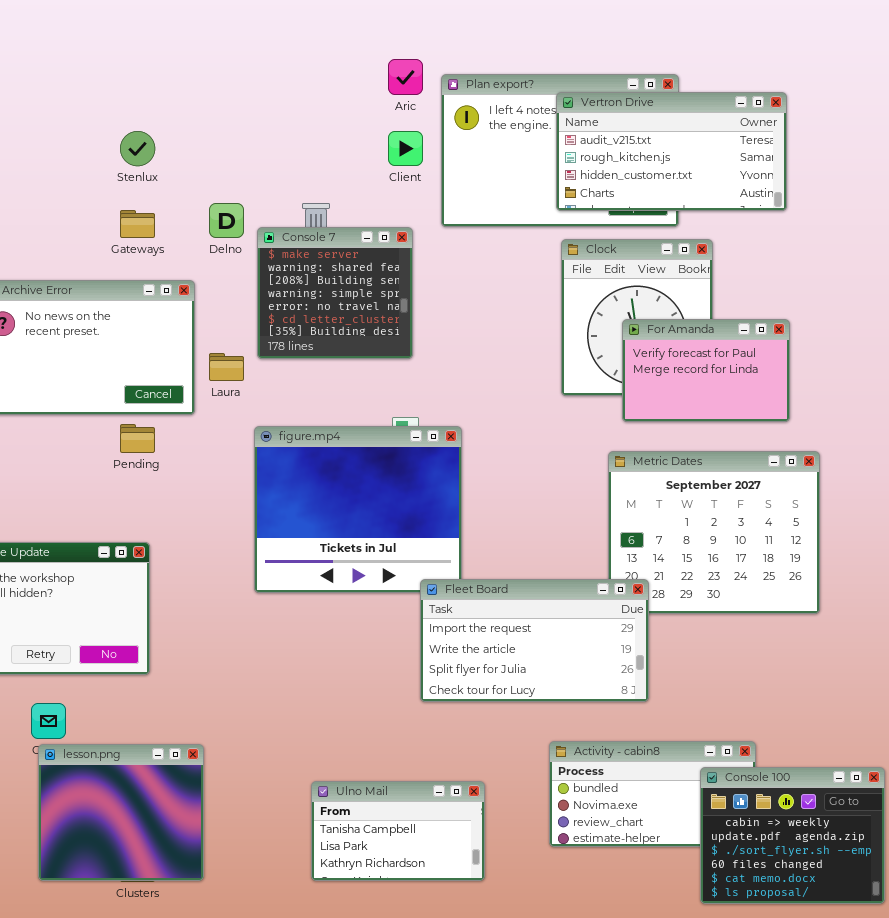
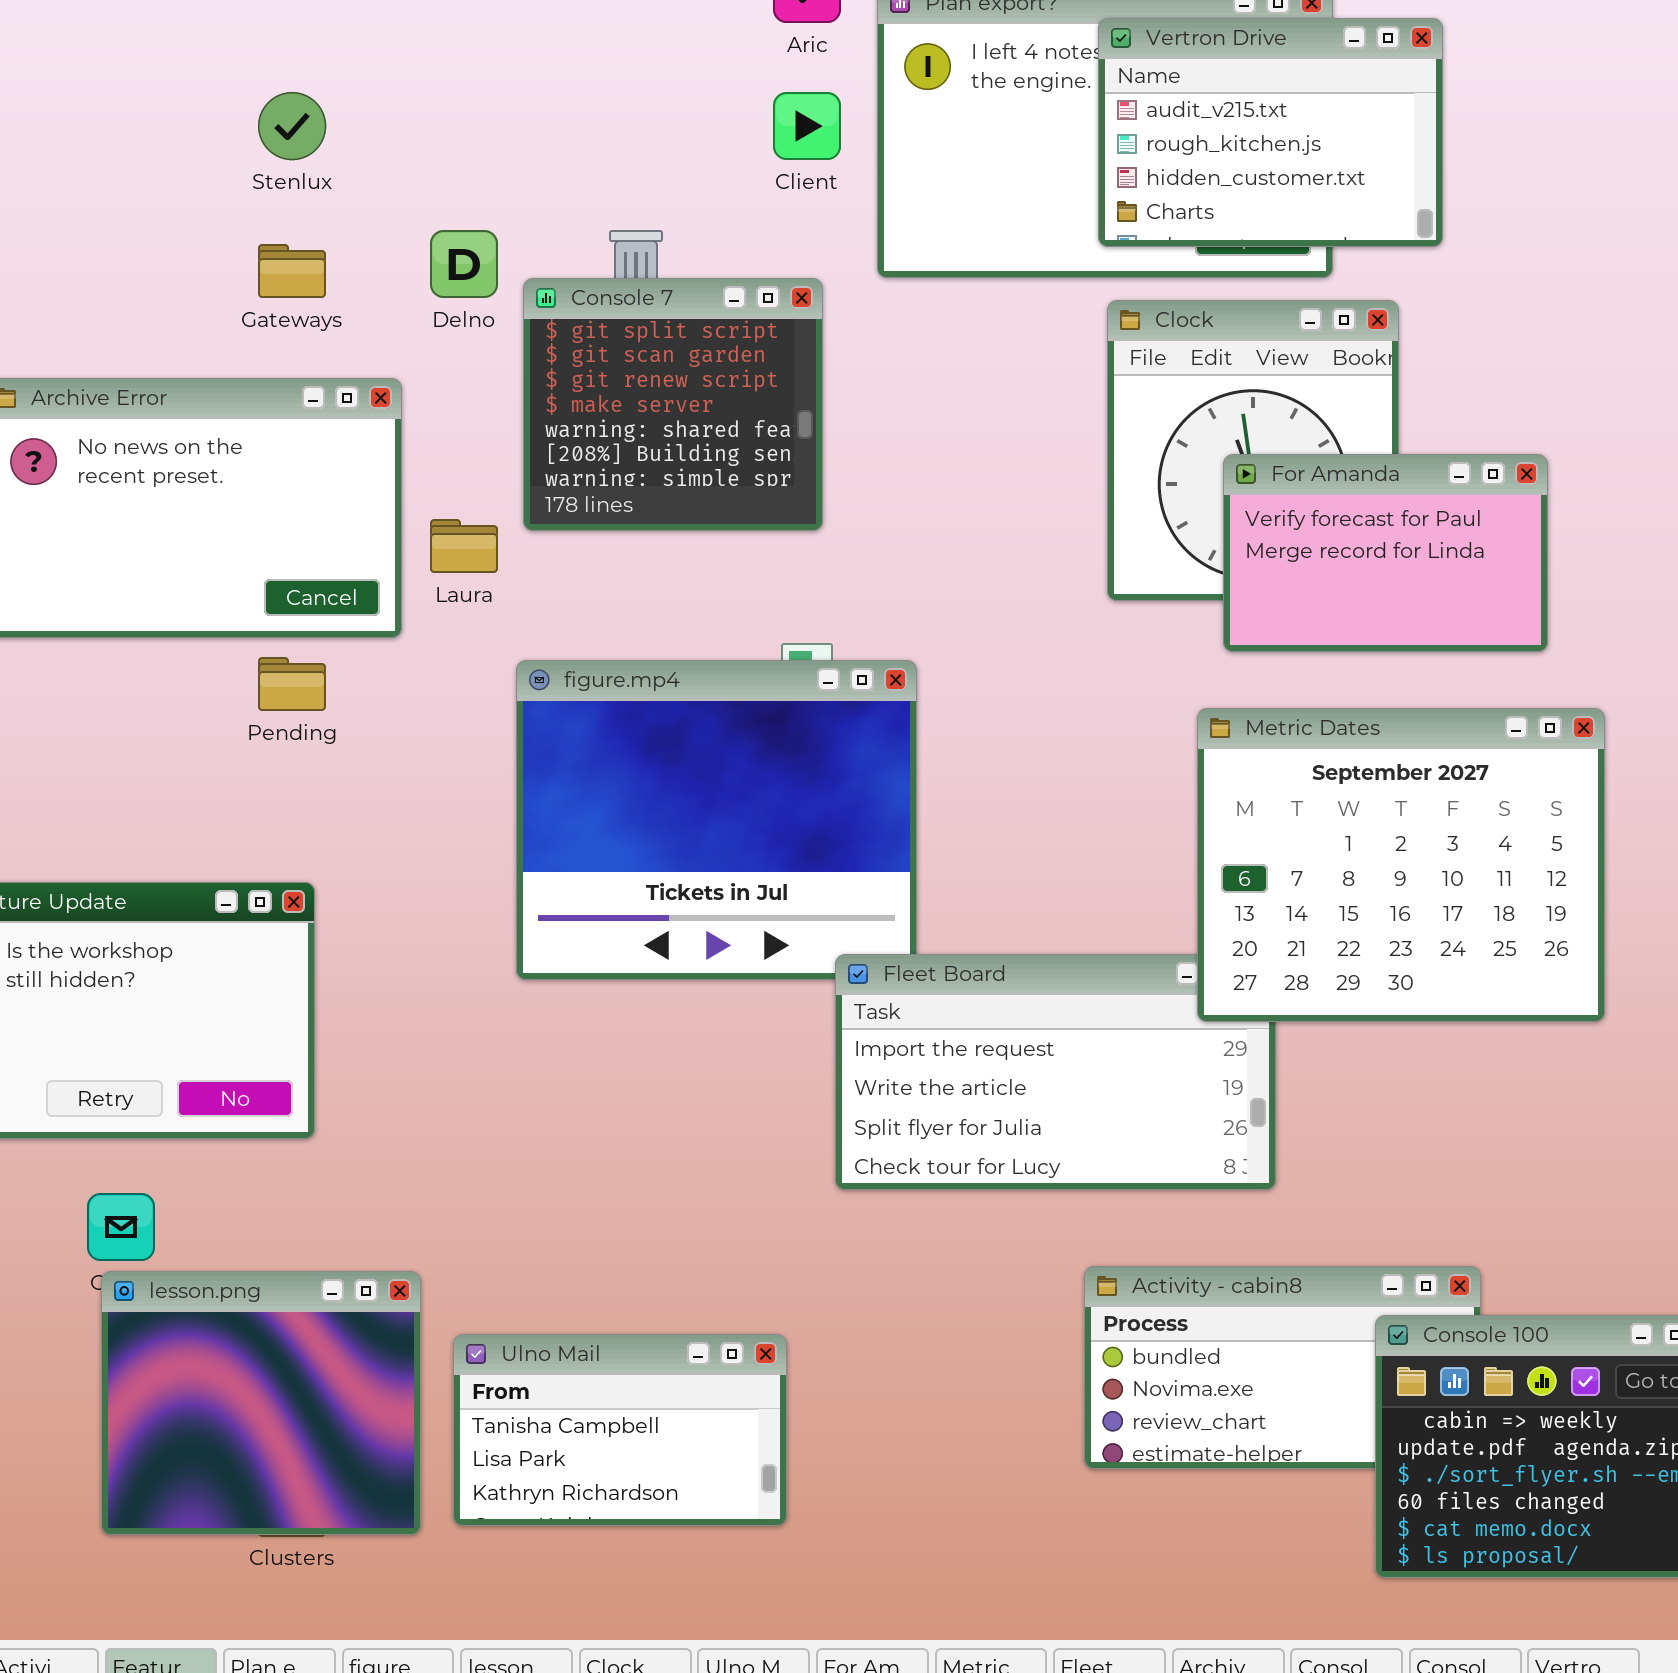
Vertron Drive: [556,92,787,211] -> [1098,18,1443,247], resized
Console 7: [257,227,413,359] -> [523,278,823,531], scrolled up 3 rows
Metric Dates: [608,451,820,614] -> [1197,708,1605,1022], raised
Ulno Mail: [311,781,485,881] -> [453,1334,787,1526], moved

